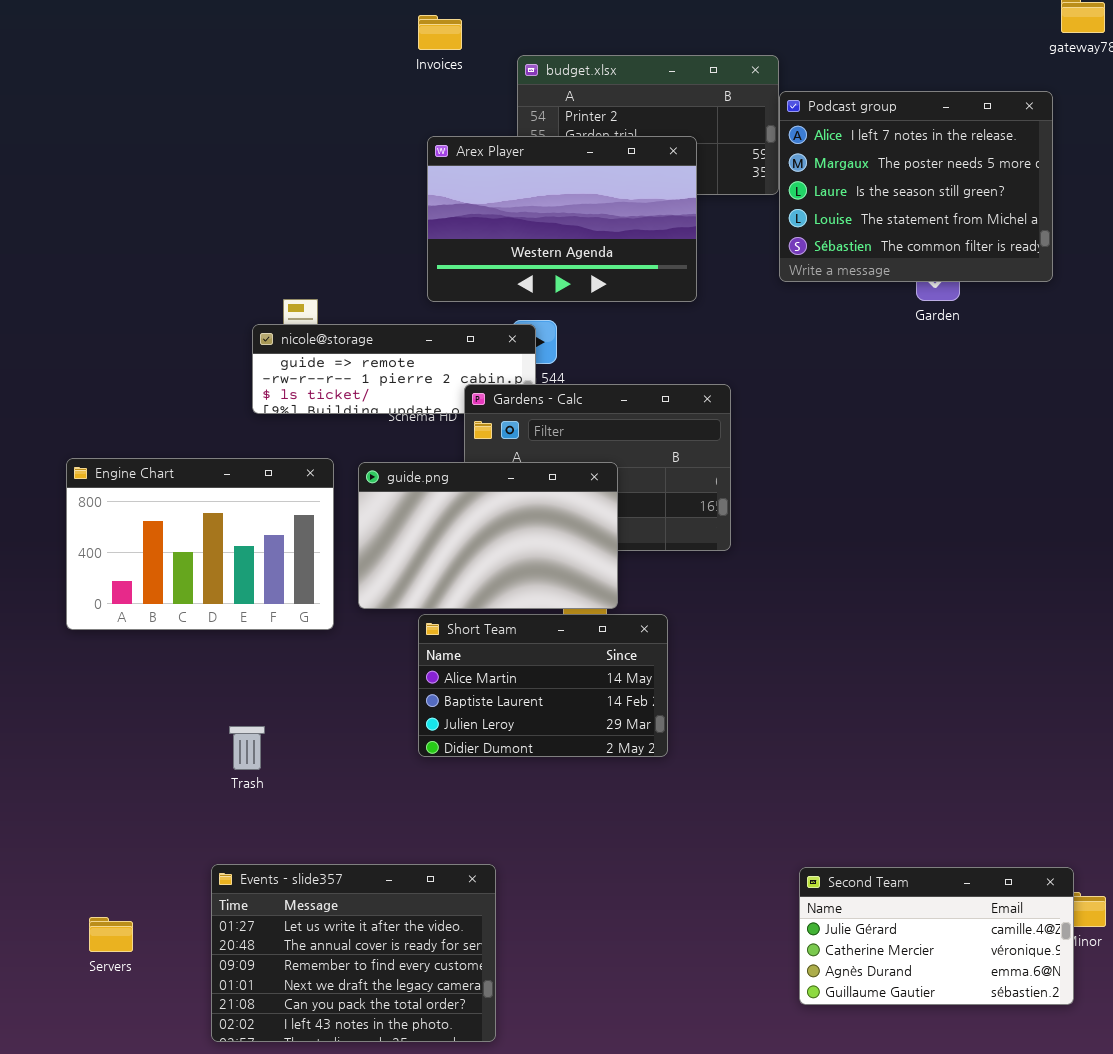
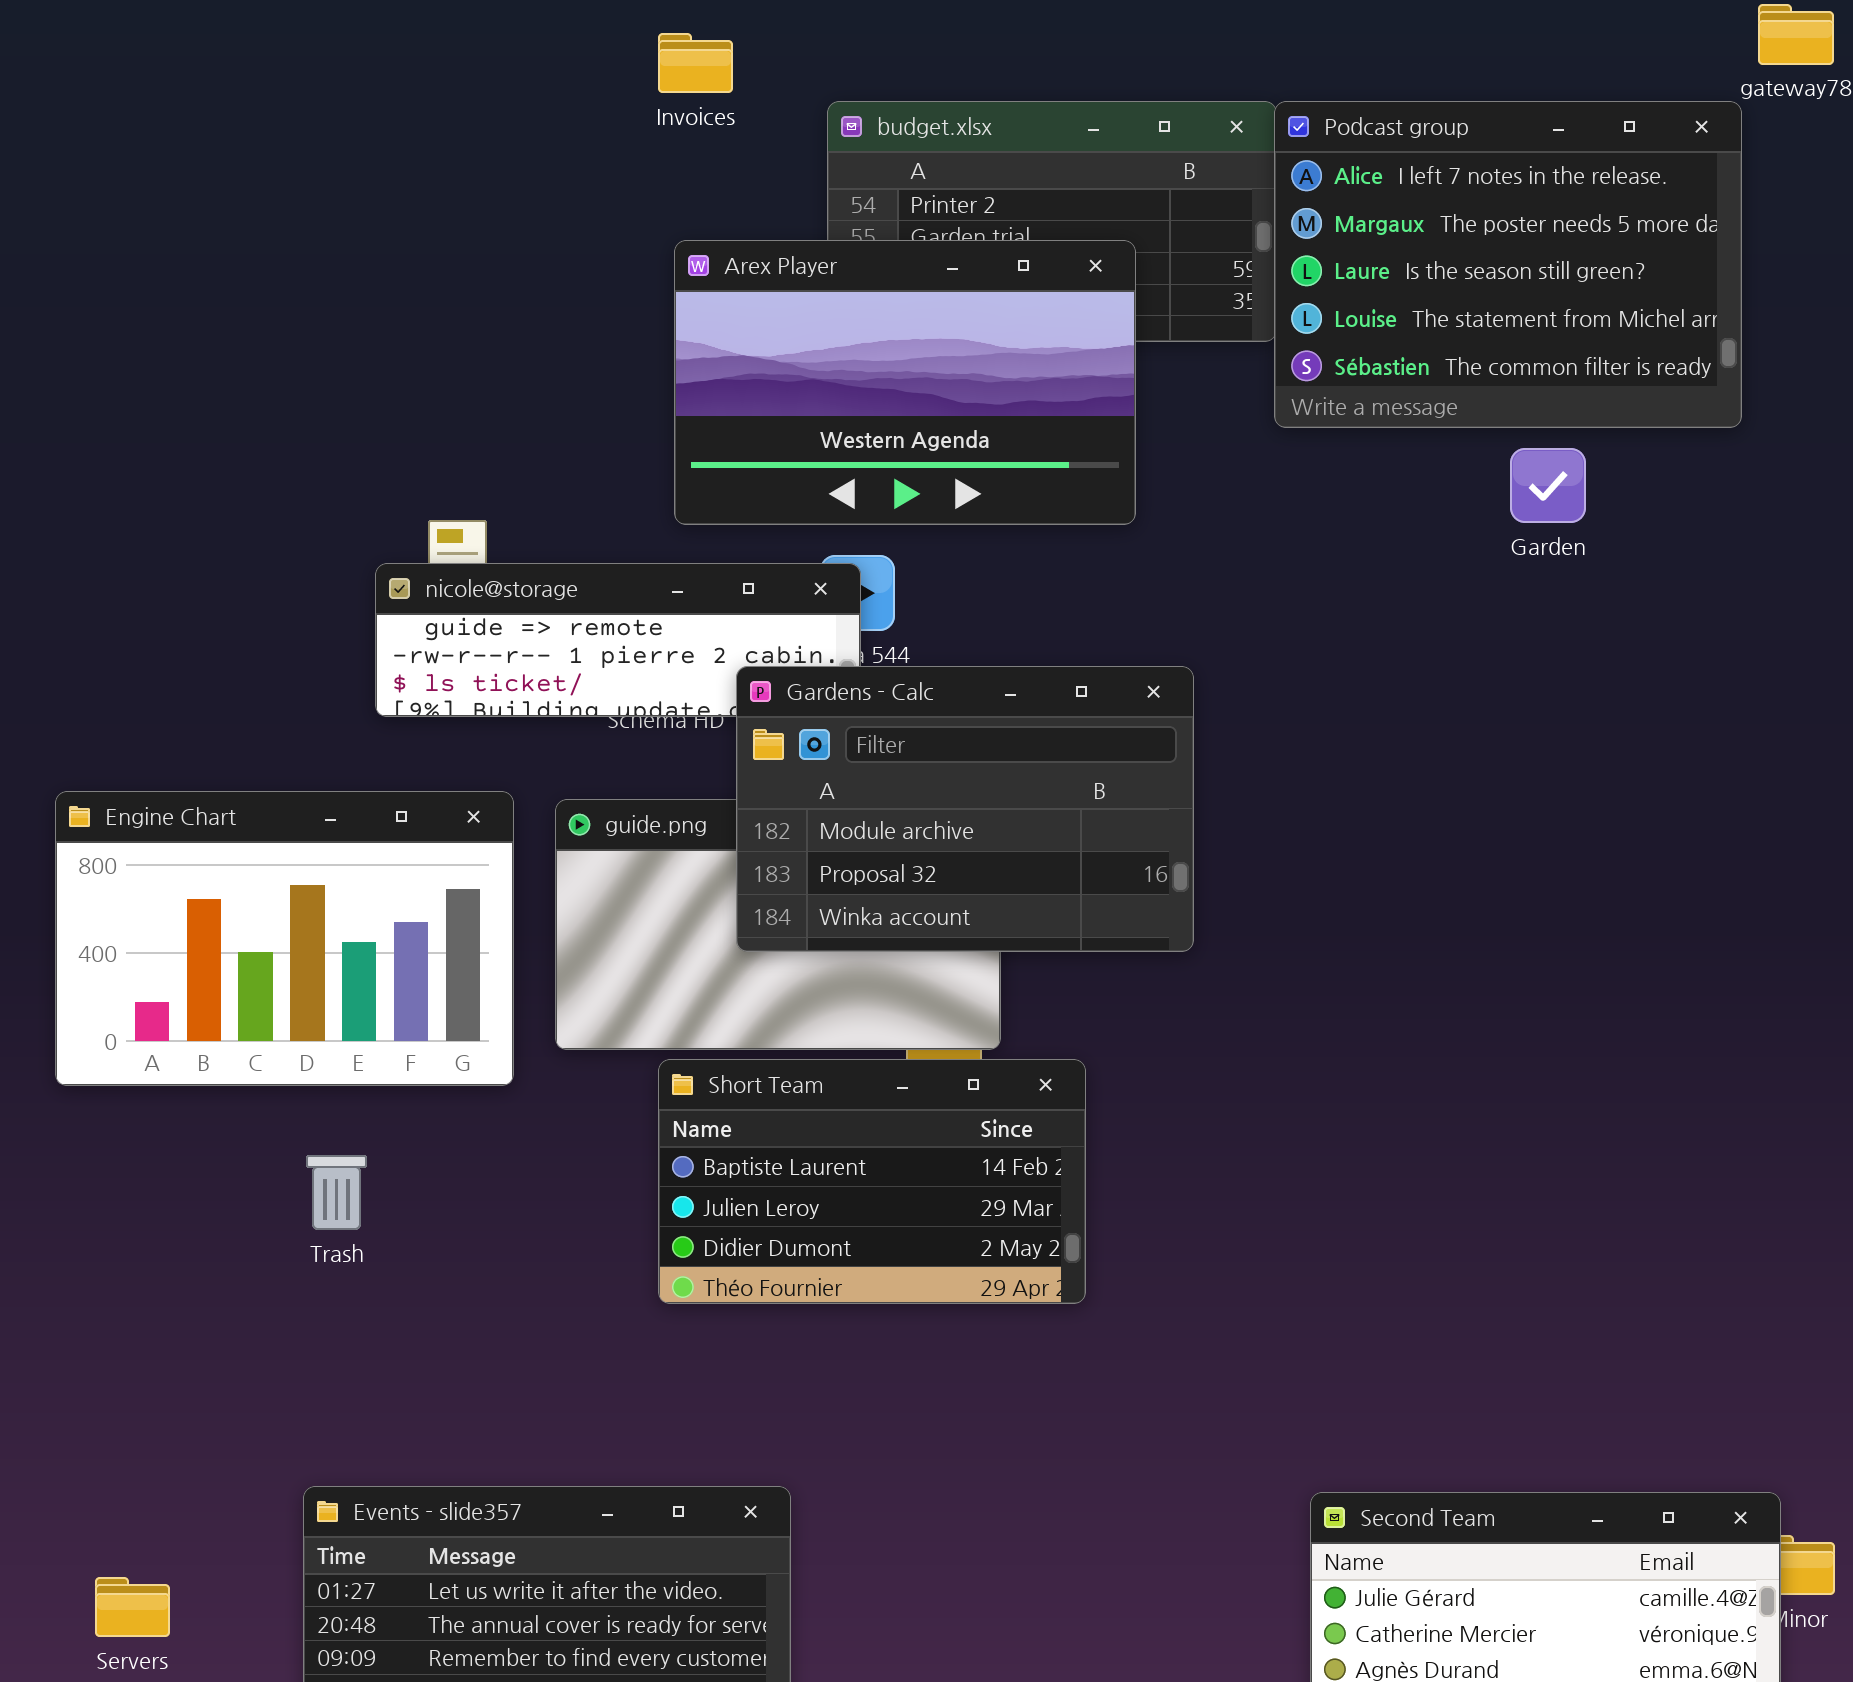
Podcast group: [779,91,1053,282] -> [1274,101,1742,428], moved
Gardens - Calc: [464,384,731,551] -> [736,666,1194,952], raised
Short Team: [418,614,668,757] -> [658,1059,1086,1304], scrolled down 1 row
Trash: [229,726,265,770] -> [306,1155,367,1230], moved

